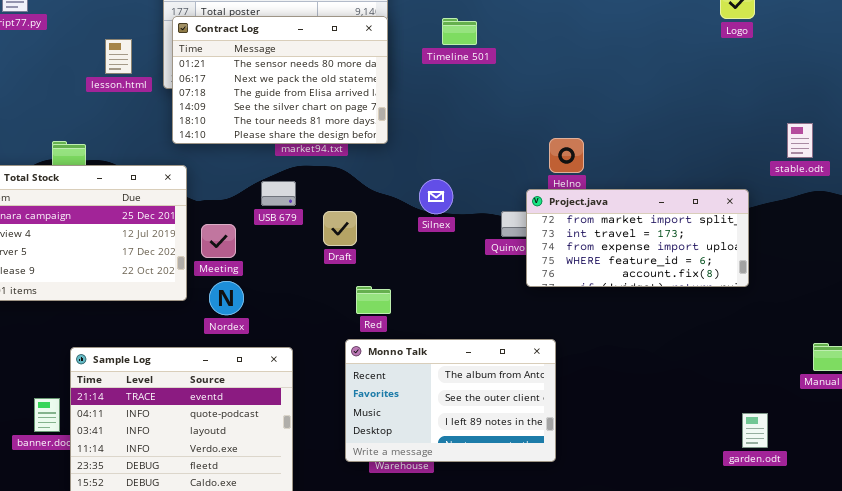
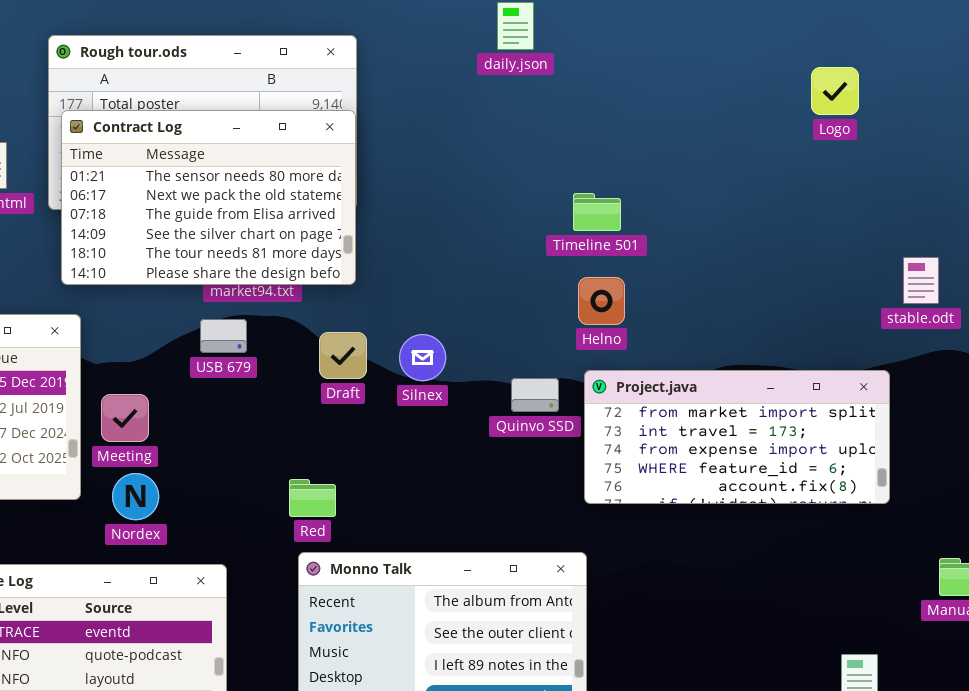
Timeline 501: [442,18,477,45] -> [573,193,621,231], moved
USB 679: [261,181,296,206] -> [200,319,247,353], moved
Project.java: [526,189,749,287] -> [584,370,890,504], moved
Draft: [323,211,357,246] -> [319,332,367,379], moved
Red: [356,286,391,314] -> [289,479,336,517], moved

